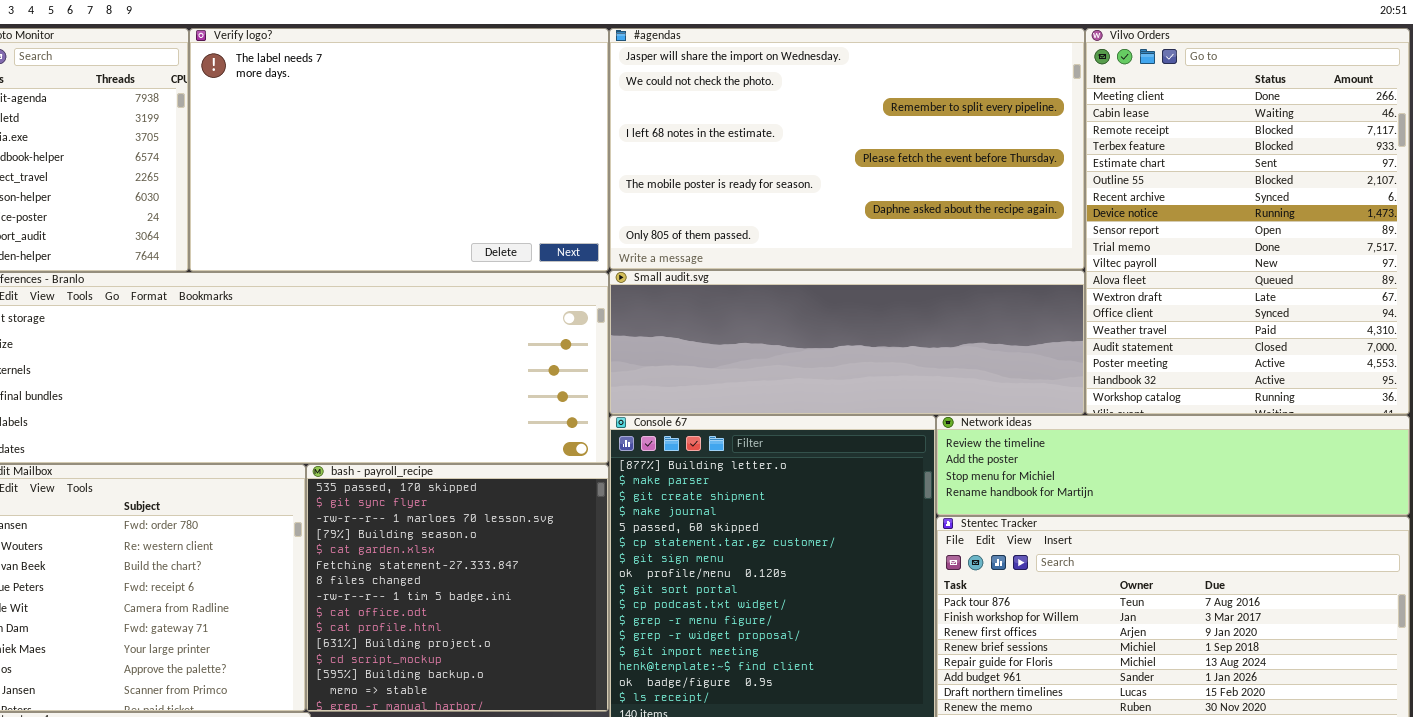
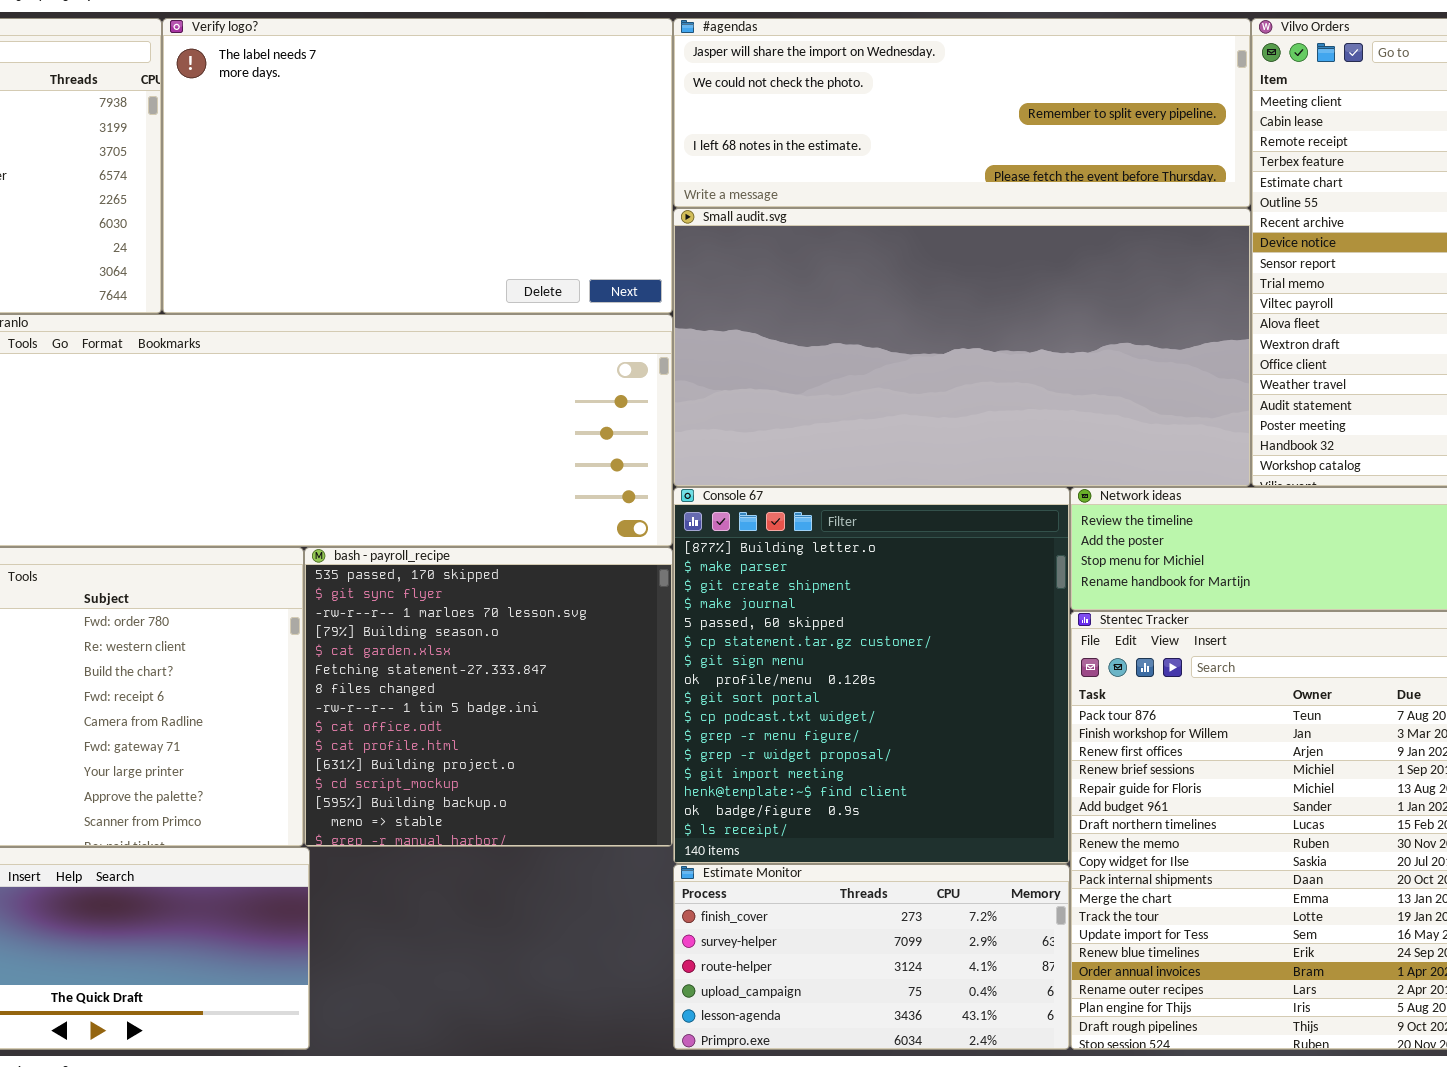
#agendas: [609,28,1085,270] -> [673,18,1251,208], resized
Small audit.svg: [609,270,1085,415] -> [673,208,1251,487], resized

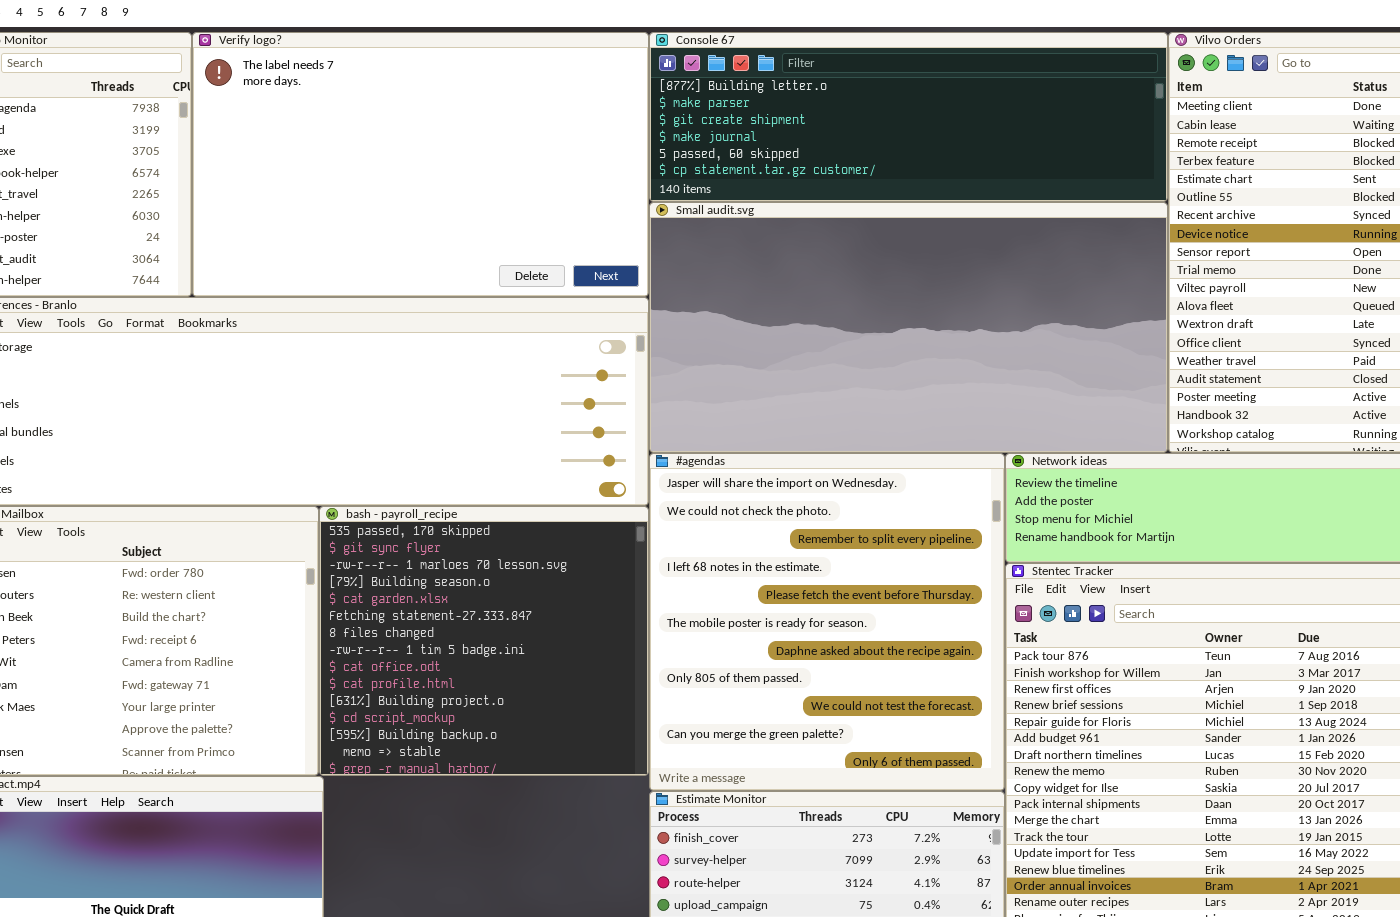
#agendas: [673,18,1251,208] -> [649,453,1005,791], moved, resized
Console 67: [673,487,1070,864] -> [649,32,1168,202], moved, resized

